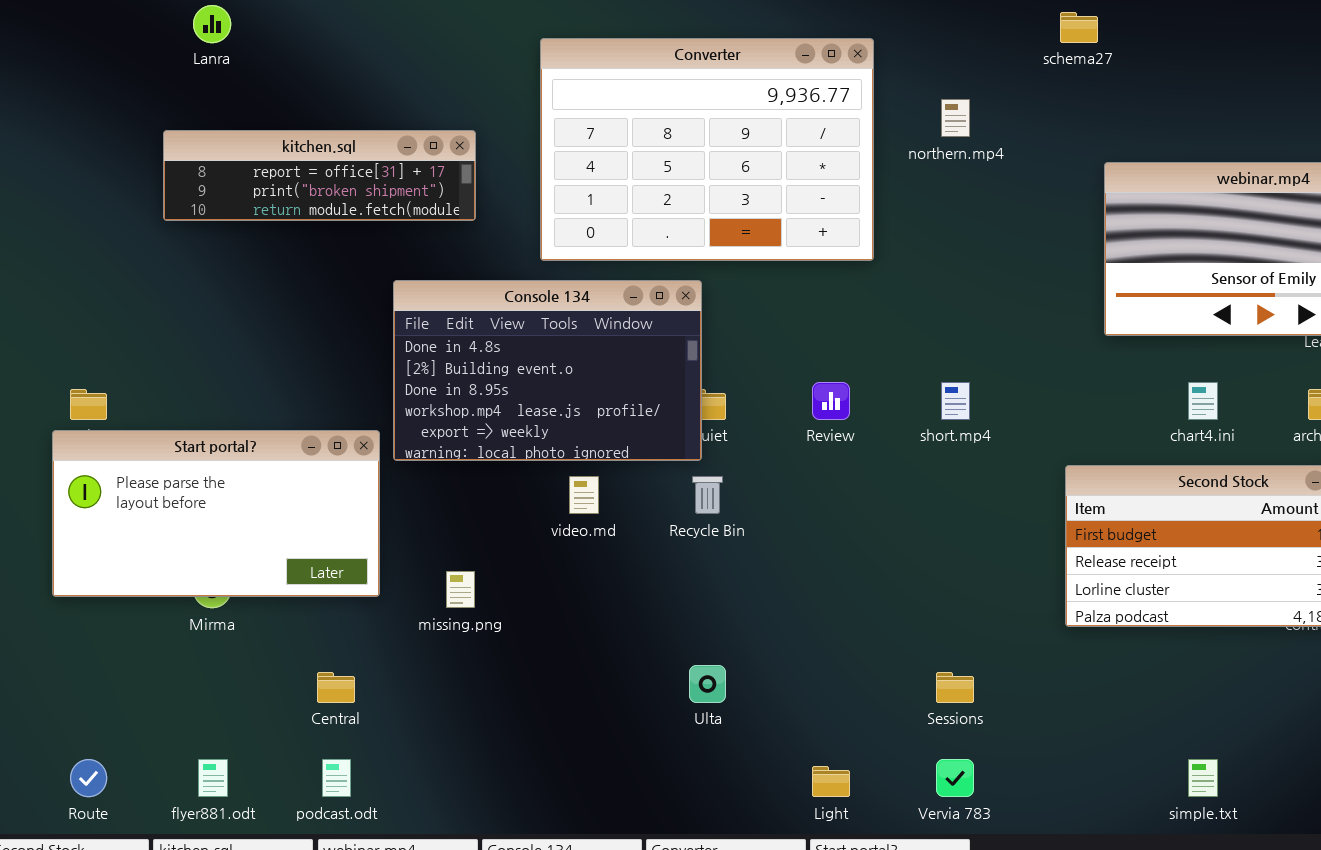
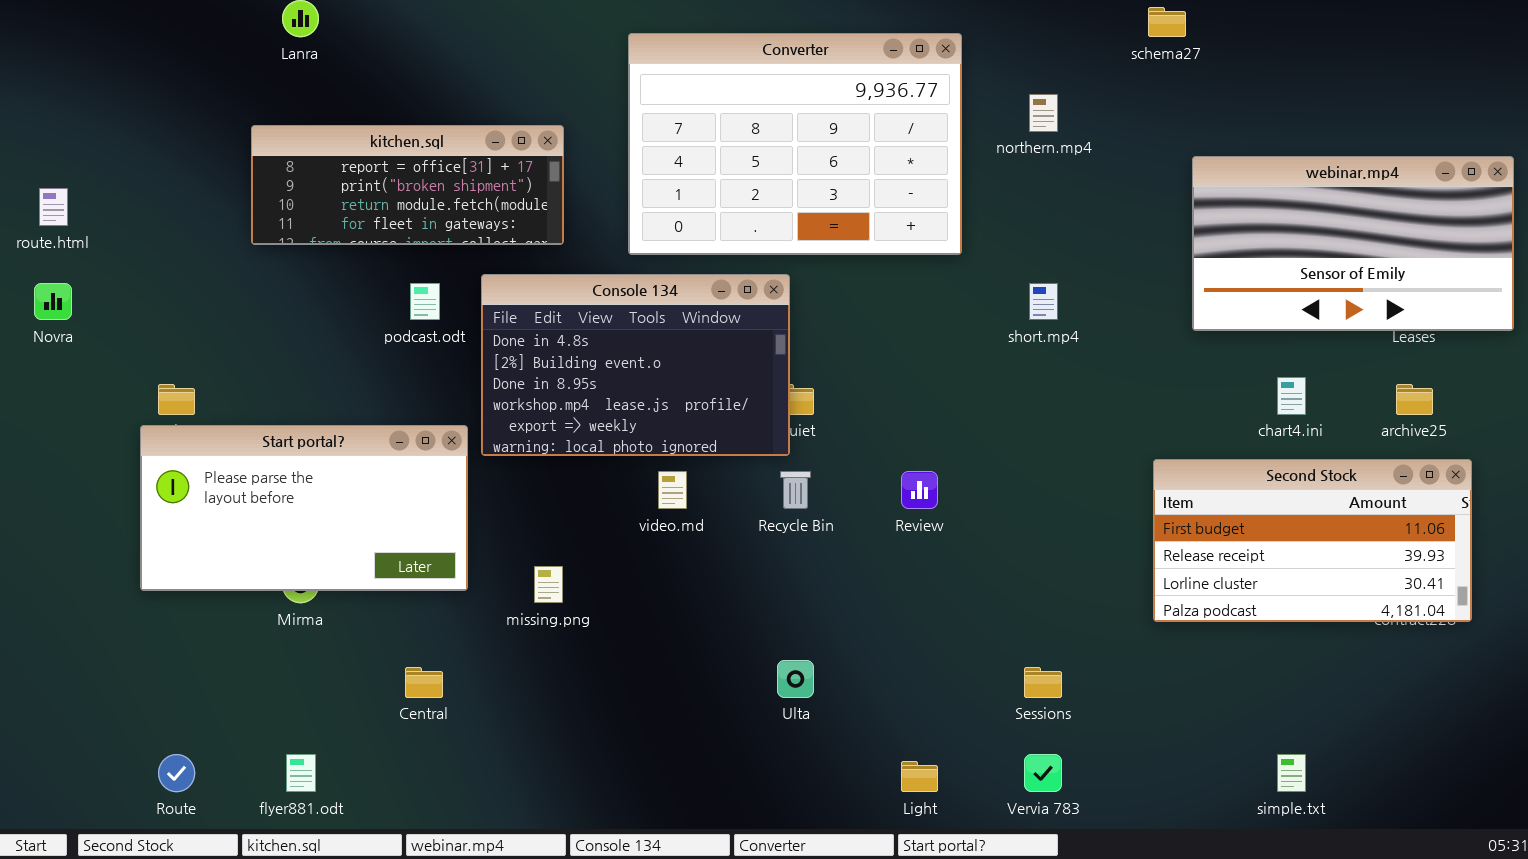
kitchen.sql: [163,130,476,221] -> [251,125,564,245], resized
Review: [812,382,850,420] -> [901,471,938,509], moved
short.mp4: [941,382,970,420] -> [1029,283,1058,320], moved
podcast.odt: [322,759,351,797] -> [410,283,440,320], moved

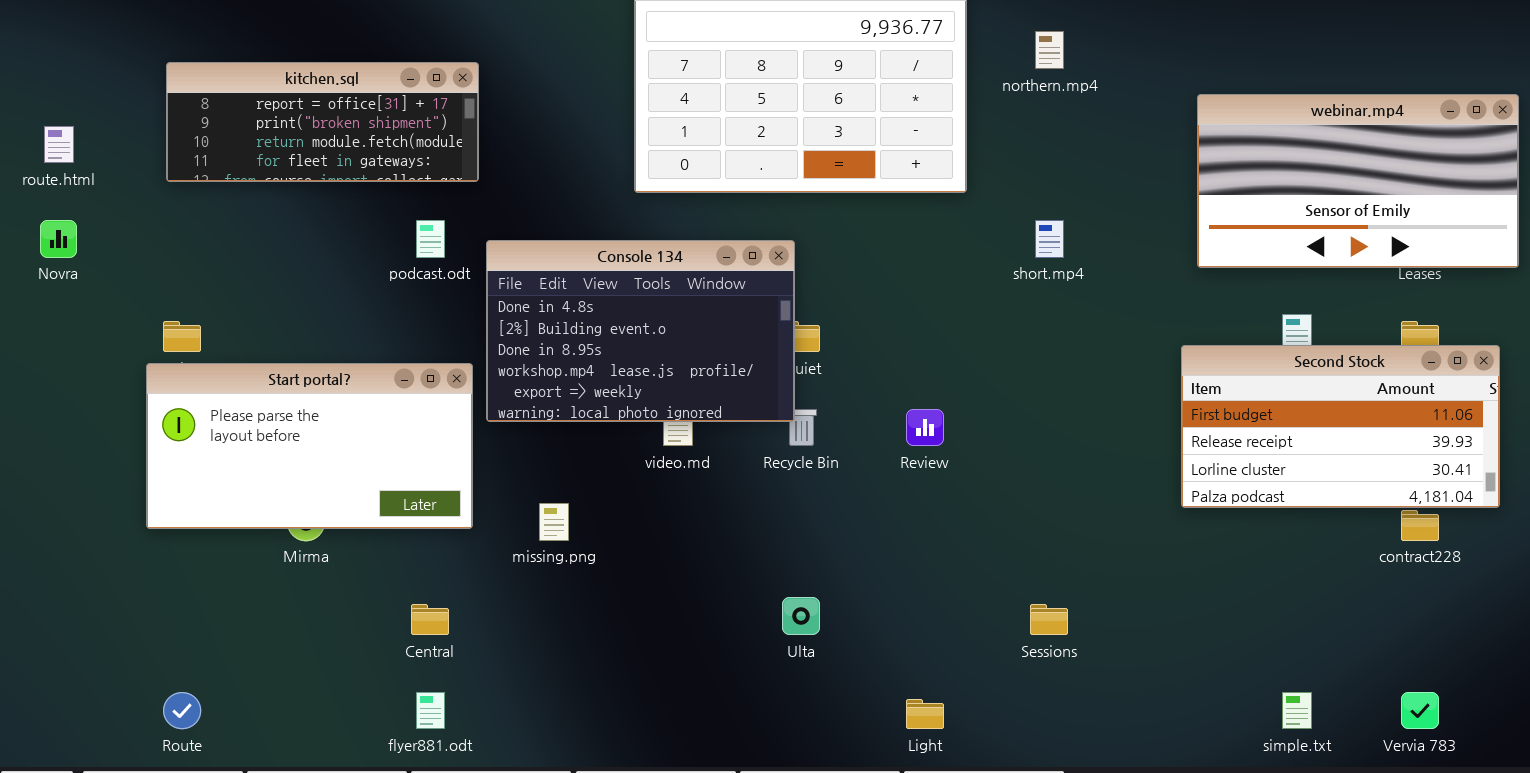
kitchen.sql: [251,125,564,245] -> [166,62,479,182], moved
Console 134: [481,274,790,456] -> [486,240,795,422], moved
Second Stock: [1153,459,1472,622] -> [1181,345,1500,508], moved
flyer881.odt: [286,754,316,792] -> [416,692,445,729], moved
Vervia 783: [1024,754,1062,792] -> [1401,692,1439,729], moved

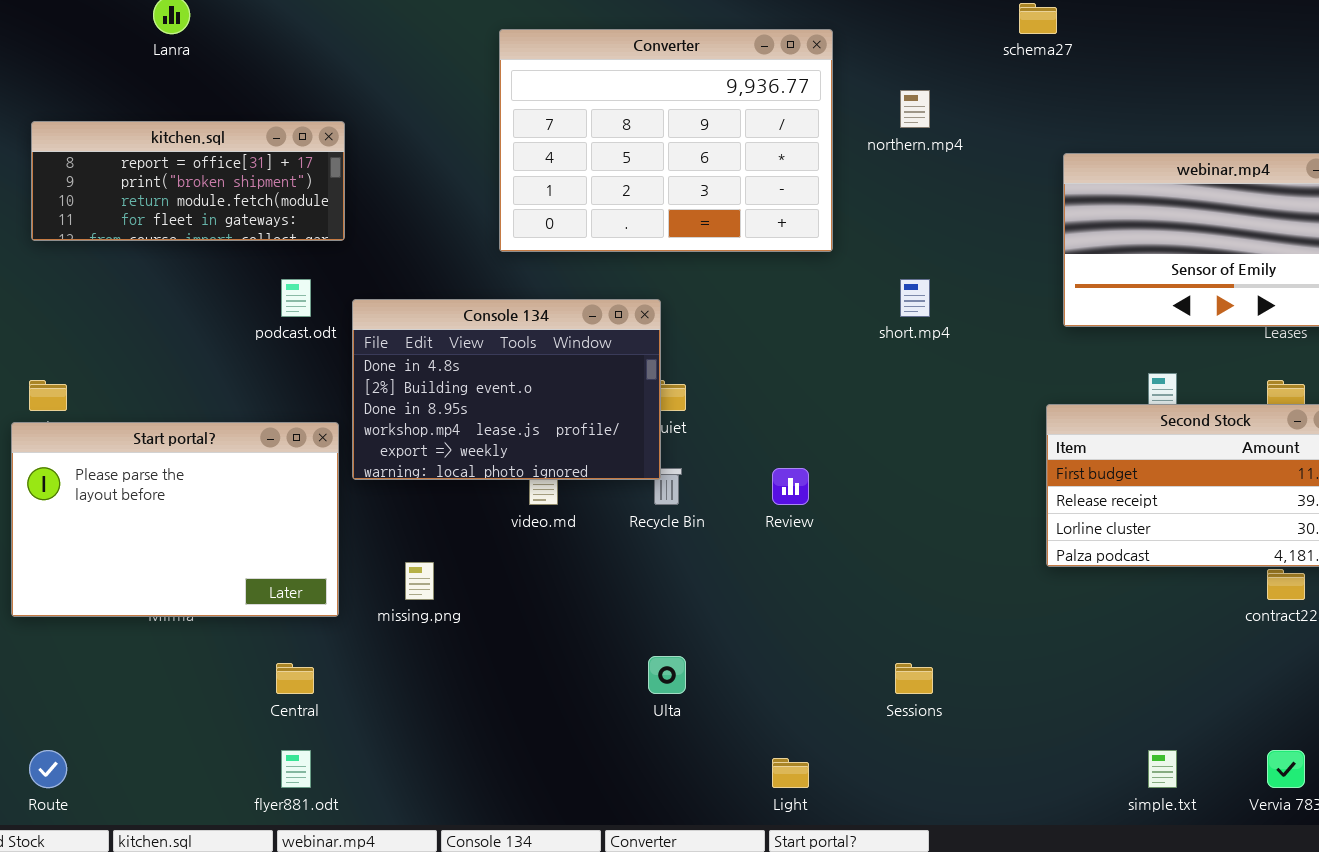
Start portal?: [146,363,473,529] -> [11,422,339,617], resized

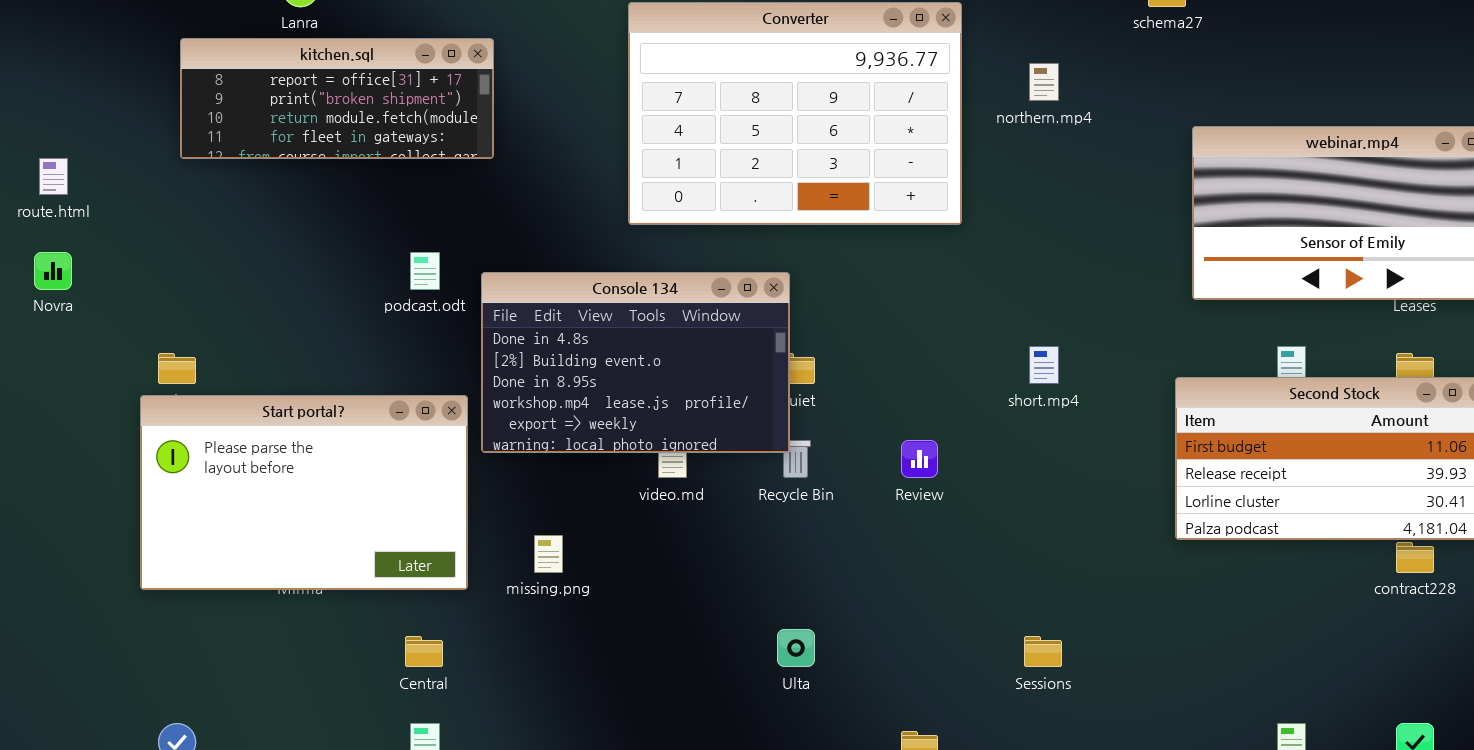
kitchen.sql: [31,121,345,241] -> [180,38,494,159], moved
short.mp4: [900,279,930,317] -> [1029,346,1059,384], moved

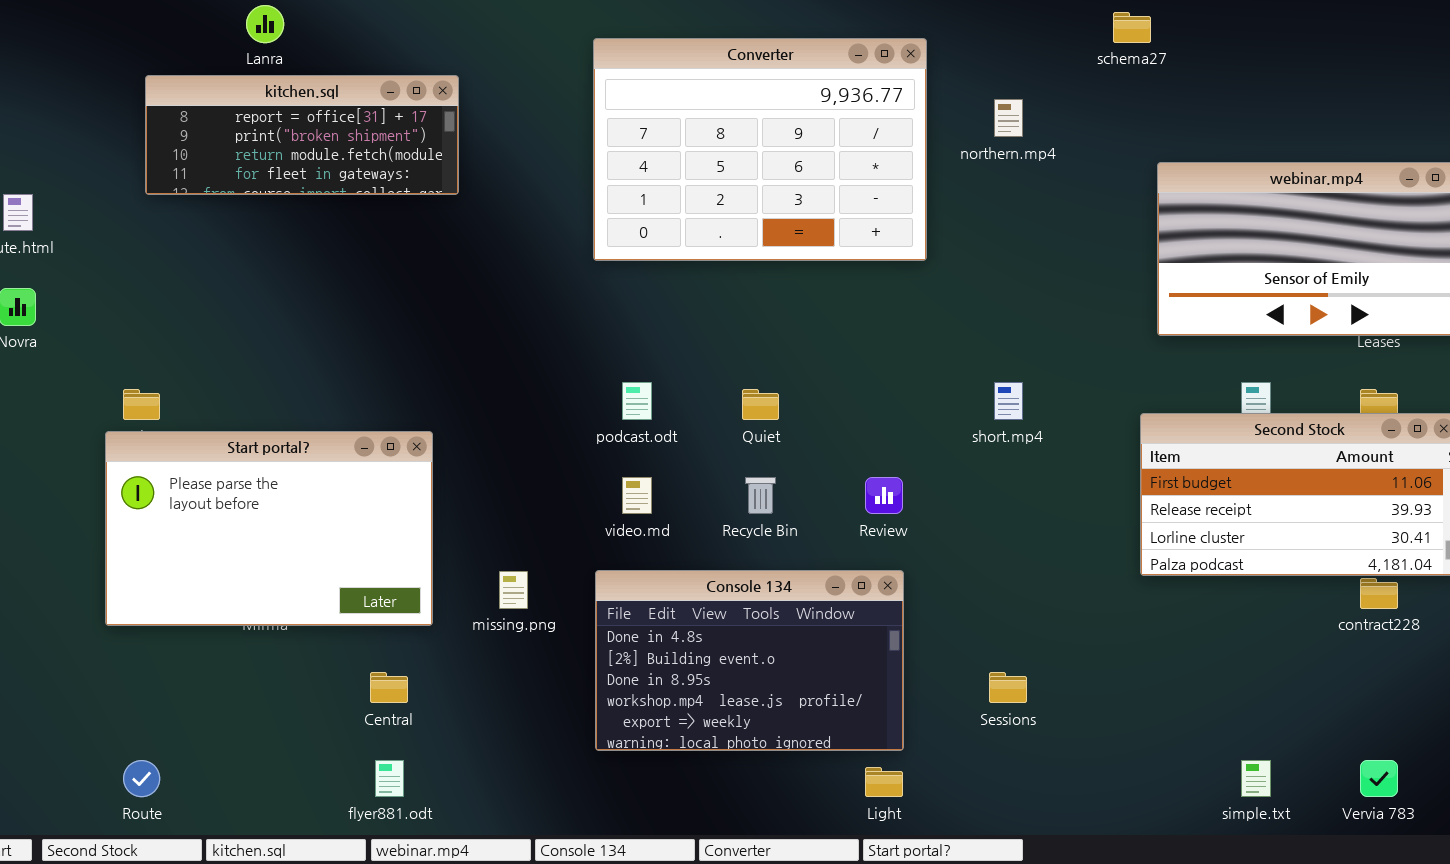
podcast.odt: [410,252,440,290] -> [622,382,652,420], moved
Console 134: [481,272,790,453] -> [595,570,904,751], moved

